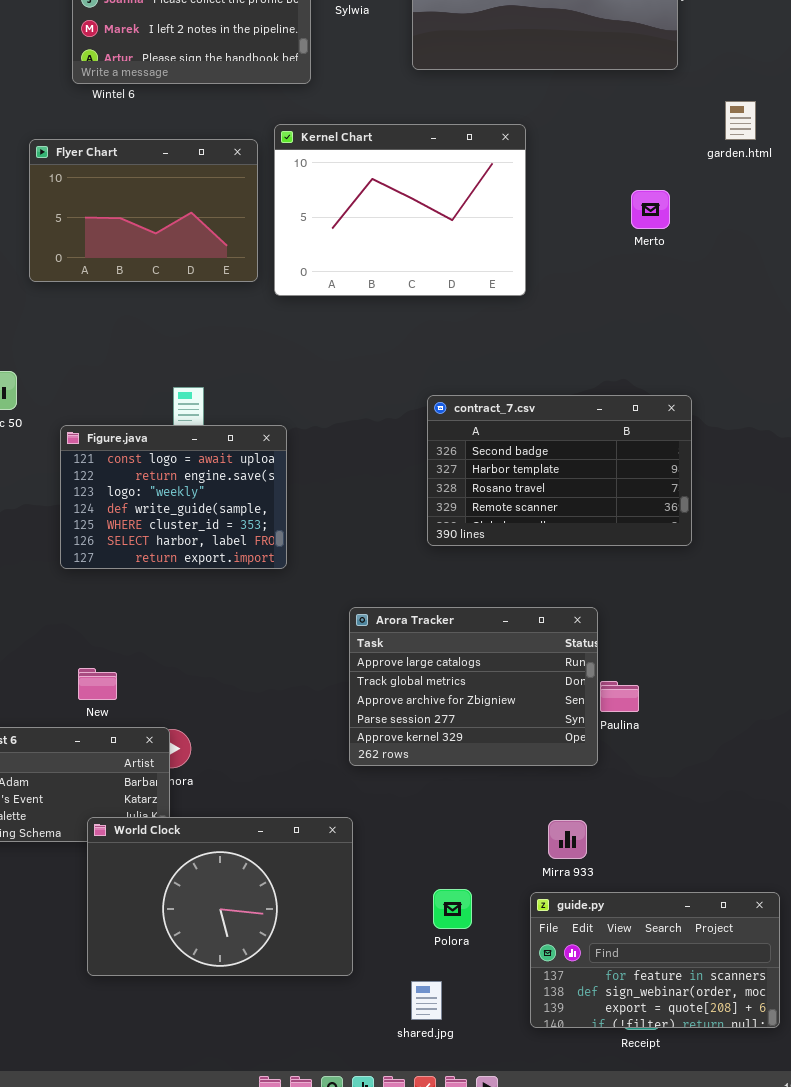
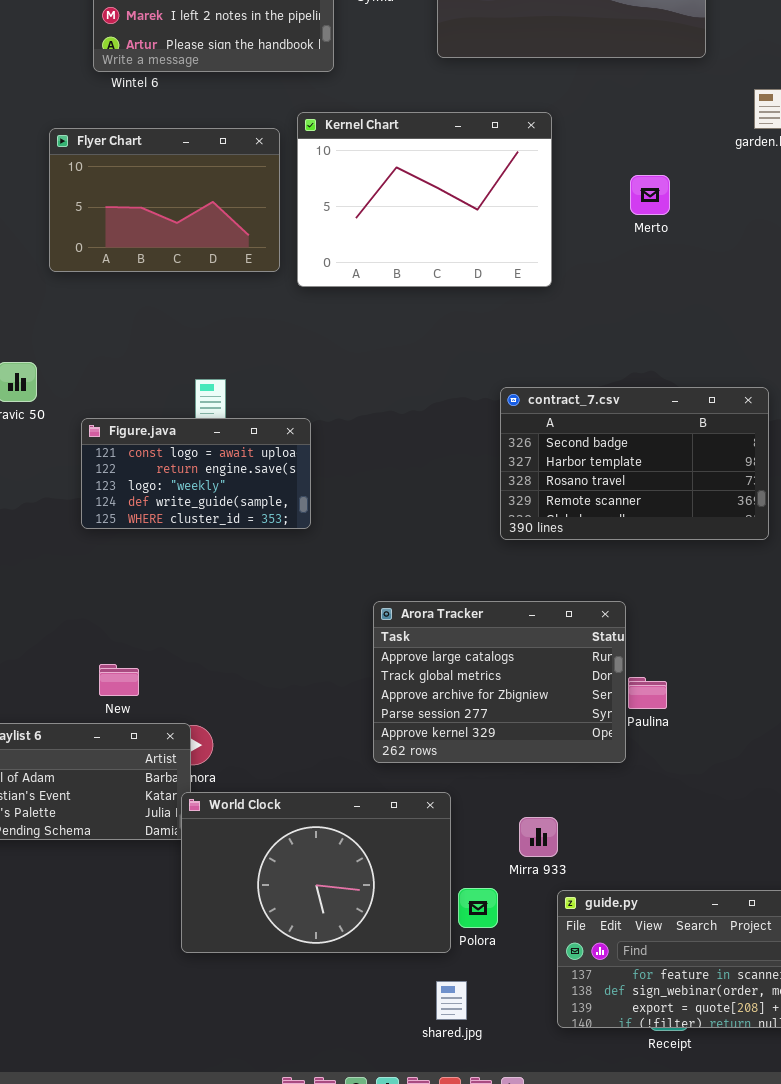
Merto: [631,190,670,229] -> [630,175,670,215], moved
contract_7.csv: [427,395,692,546] -> [500,387,769,540], moved
Figure.java: [60,425,287,569] -> [81,418,311,529], resized
World Clock: [87,817,353,976] -> [181,792,451,953], moved
Mirra 933: [548,820,587,859] -> [519,817,558,857], moved

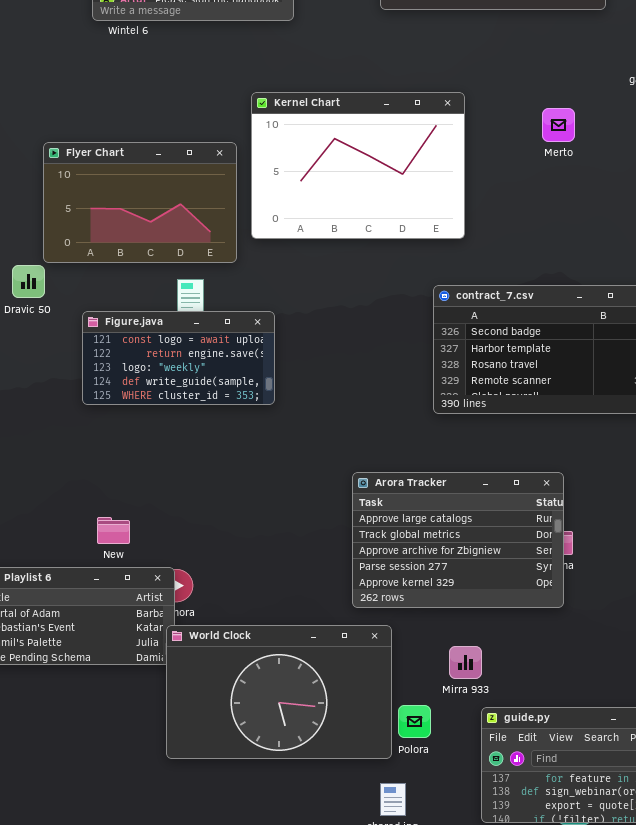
Kernel Chart: [297,112,552,287] -> [251,92,465,239], moved
Flyer Chart: [49,128,280,272] -> [43,142,237,263], moved
Arora Tracker: [373,601,626,763] -> [352,472,564,608], moved

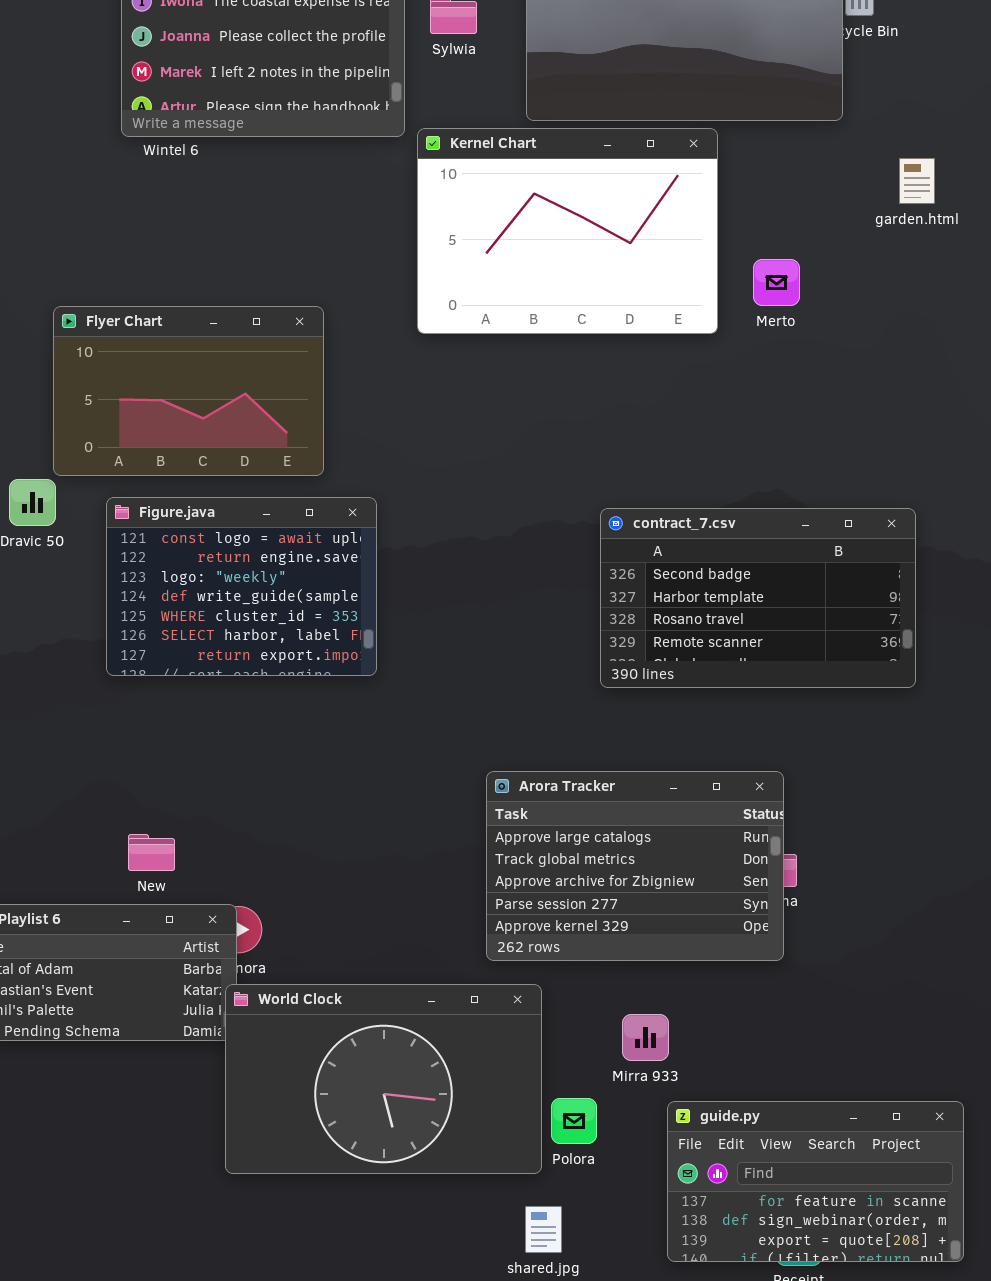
Kernel Chart: [251,92,465,239] -> [417,128,718,334], moved
Figure.java: [82,311,275,405] -> [106,497,377,676], resized

